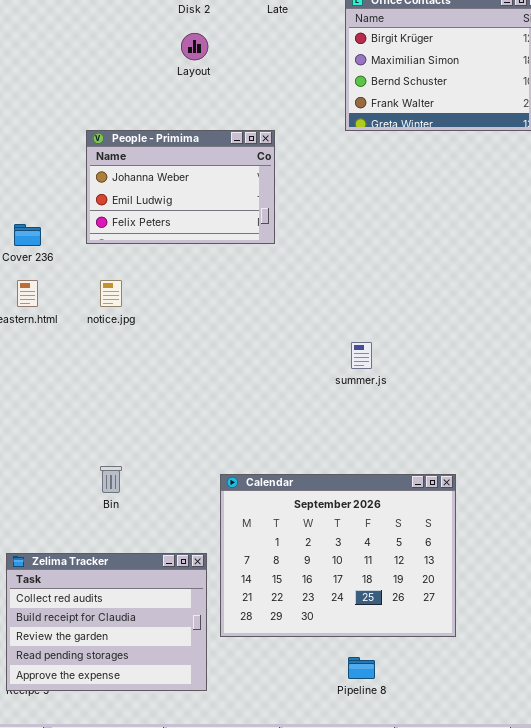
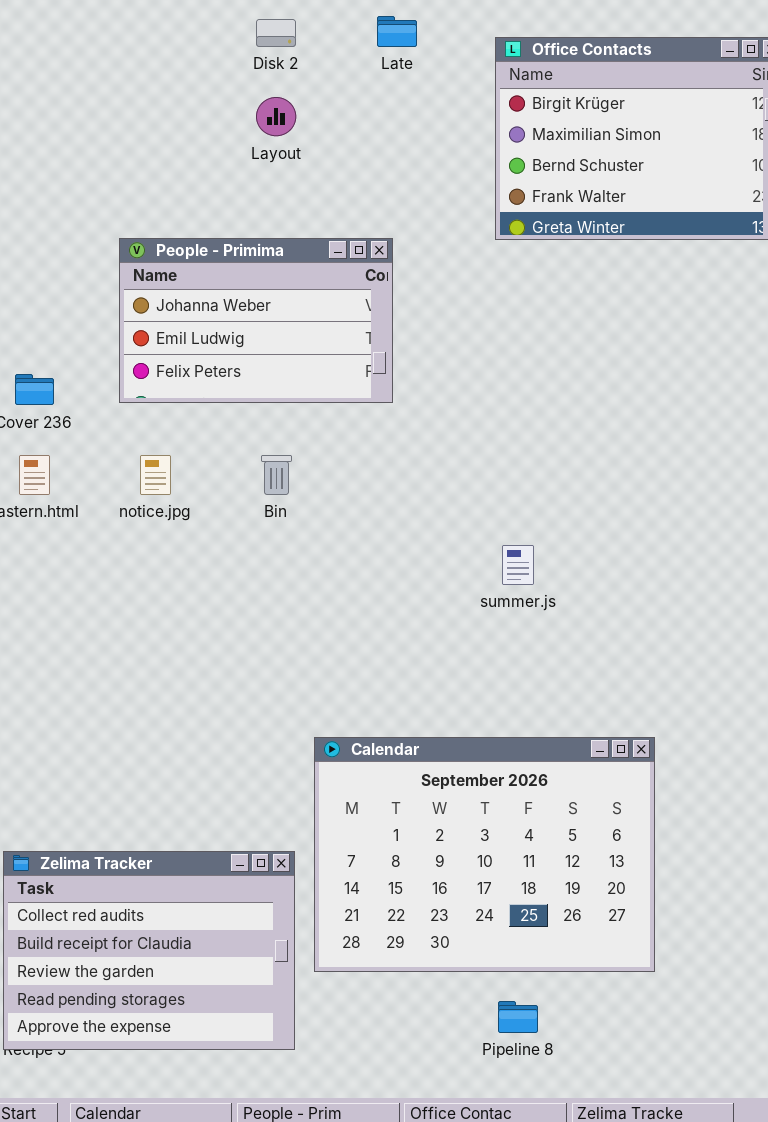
Bin: [100,466,122,493] -> [261,455,292,495], moved

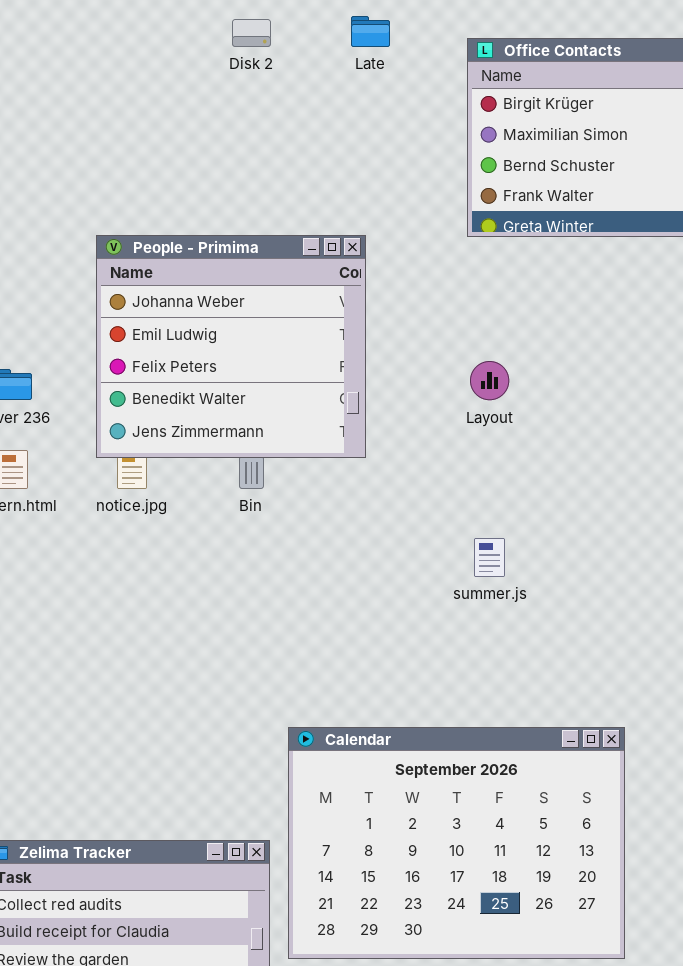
Layout: [256,97,296,136] -> [470,361,509,400], moved
People - Primima: [119,238,393,403] -> [96,235,366,458], resized

